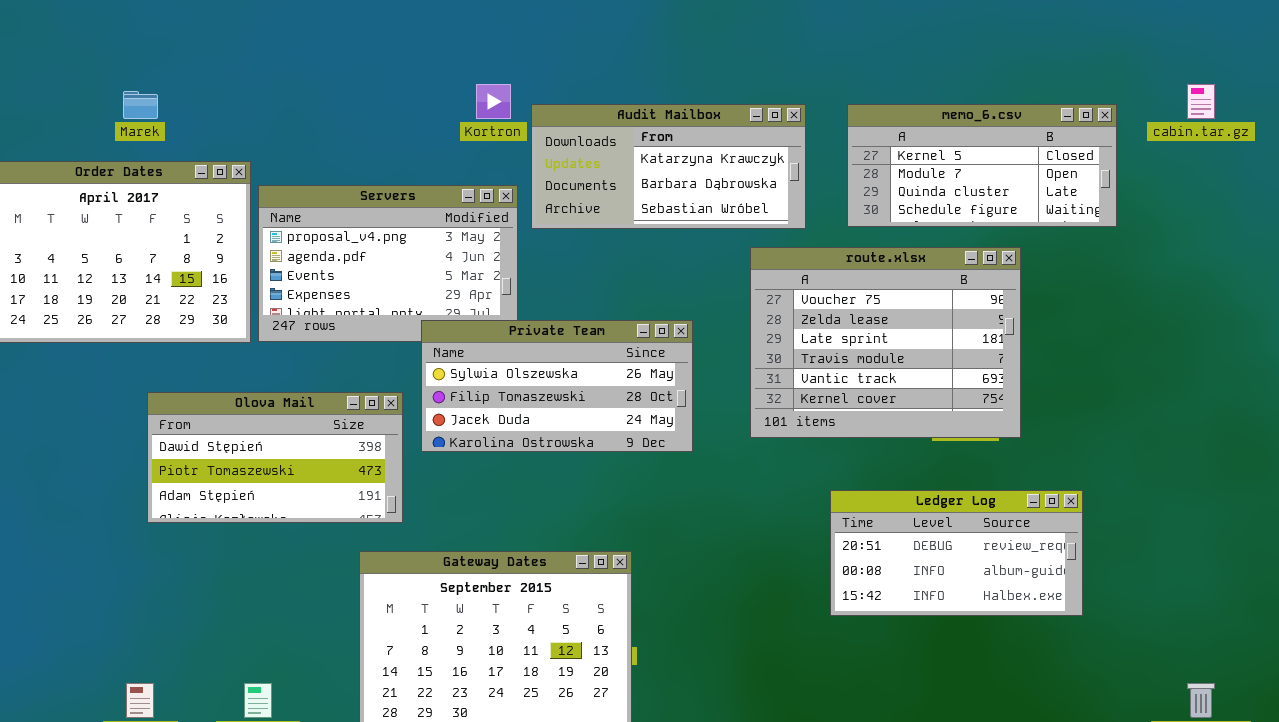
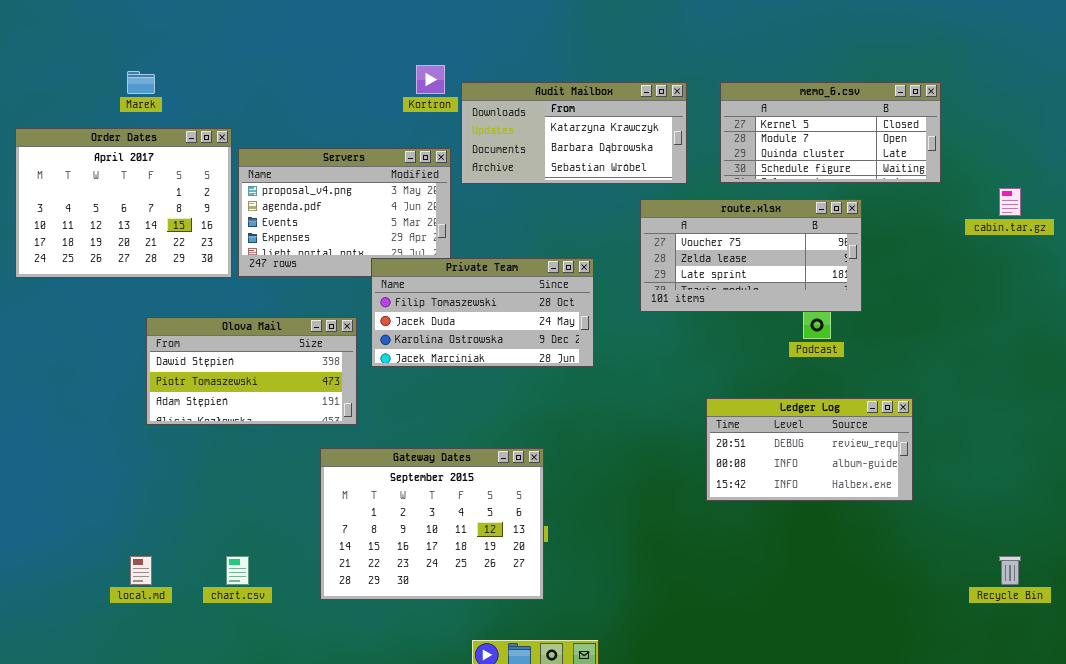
cabin.tar.gz: [1187,84,1215,119] -> [999,188,1021,216], moved
route.xlsx: [750,247,1021,438] -> [640,199,862,312], resized
Private Team: [421,320,693,452] -> [371,258,594,367], scrolled down 1 row

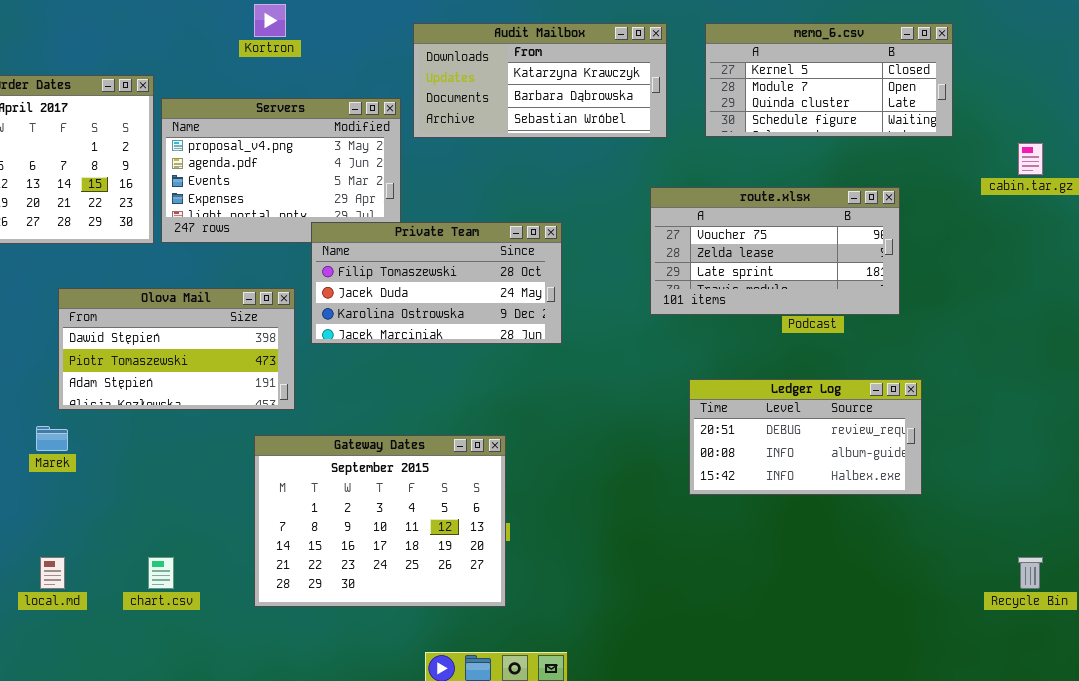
Kortron: [416,65,445,94] -> [254,4,286,37], moved
Marek: [127,71,155,94] -> [36,426,68,451], moved
route.xlsx: [640,199,862,312] -> [650,187,900,315], moved

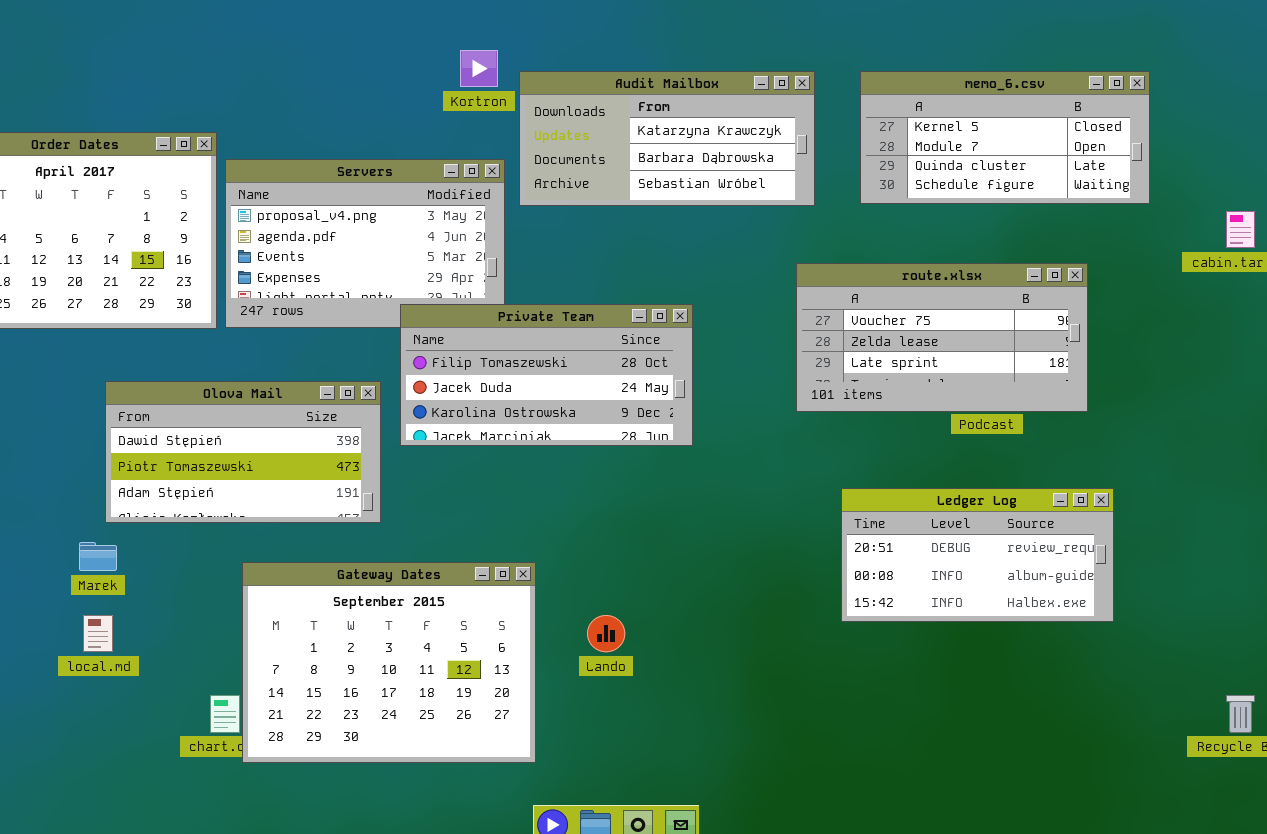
Kortron: [254,4,286,37] -> [460,50,498,87], moved
Gateway Dates: [254,435,506,607] -> [242,562,536,763], moved
local.md: [40,557,65,589] -> [83,615,113,652], moved

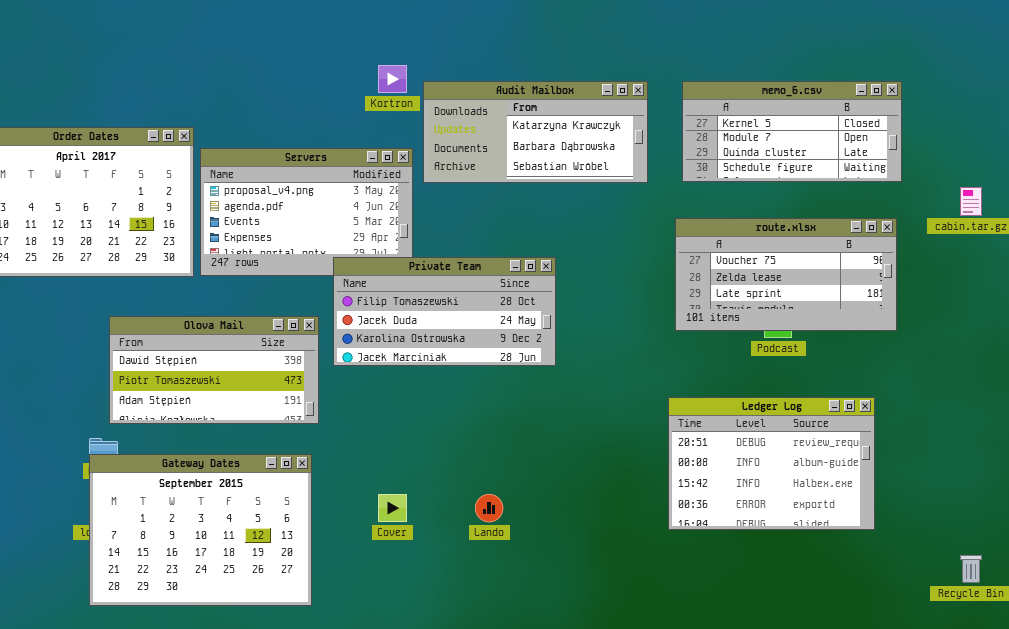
route.xlsx: [796,263,1088,412] -> [675,218,897,331], moved
Ledger Log: [841,488,1114,622] -> [668,397,875,530], resized
Gateway Dates: [242,562,536,763] -> [89,454,312,606], moved

